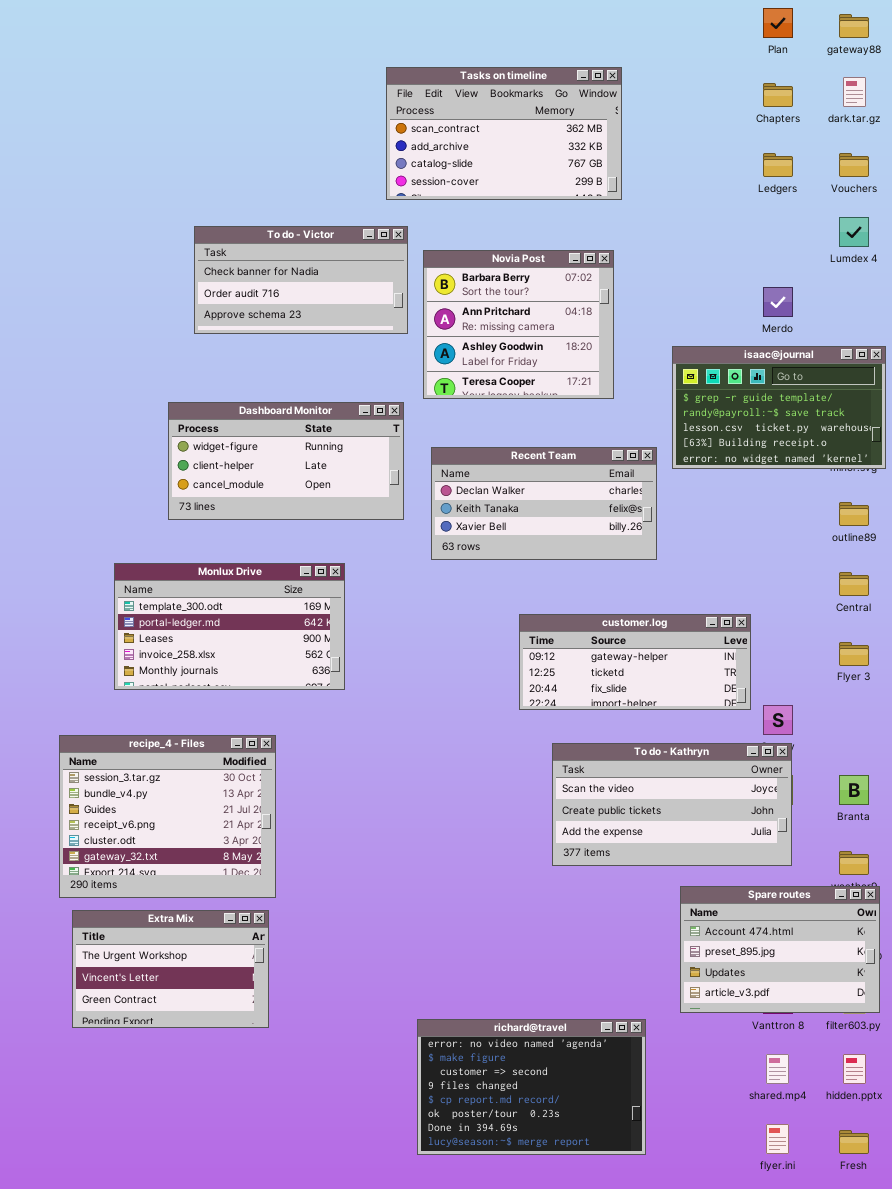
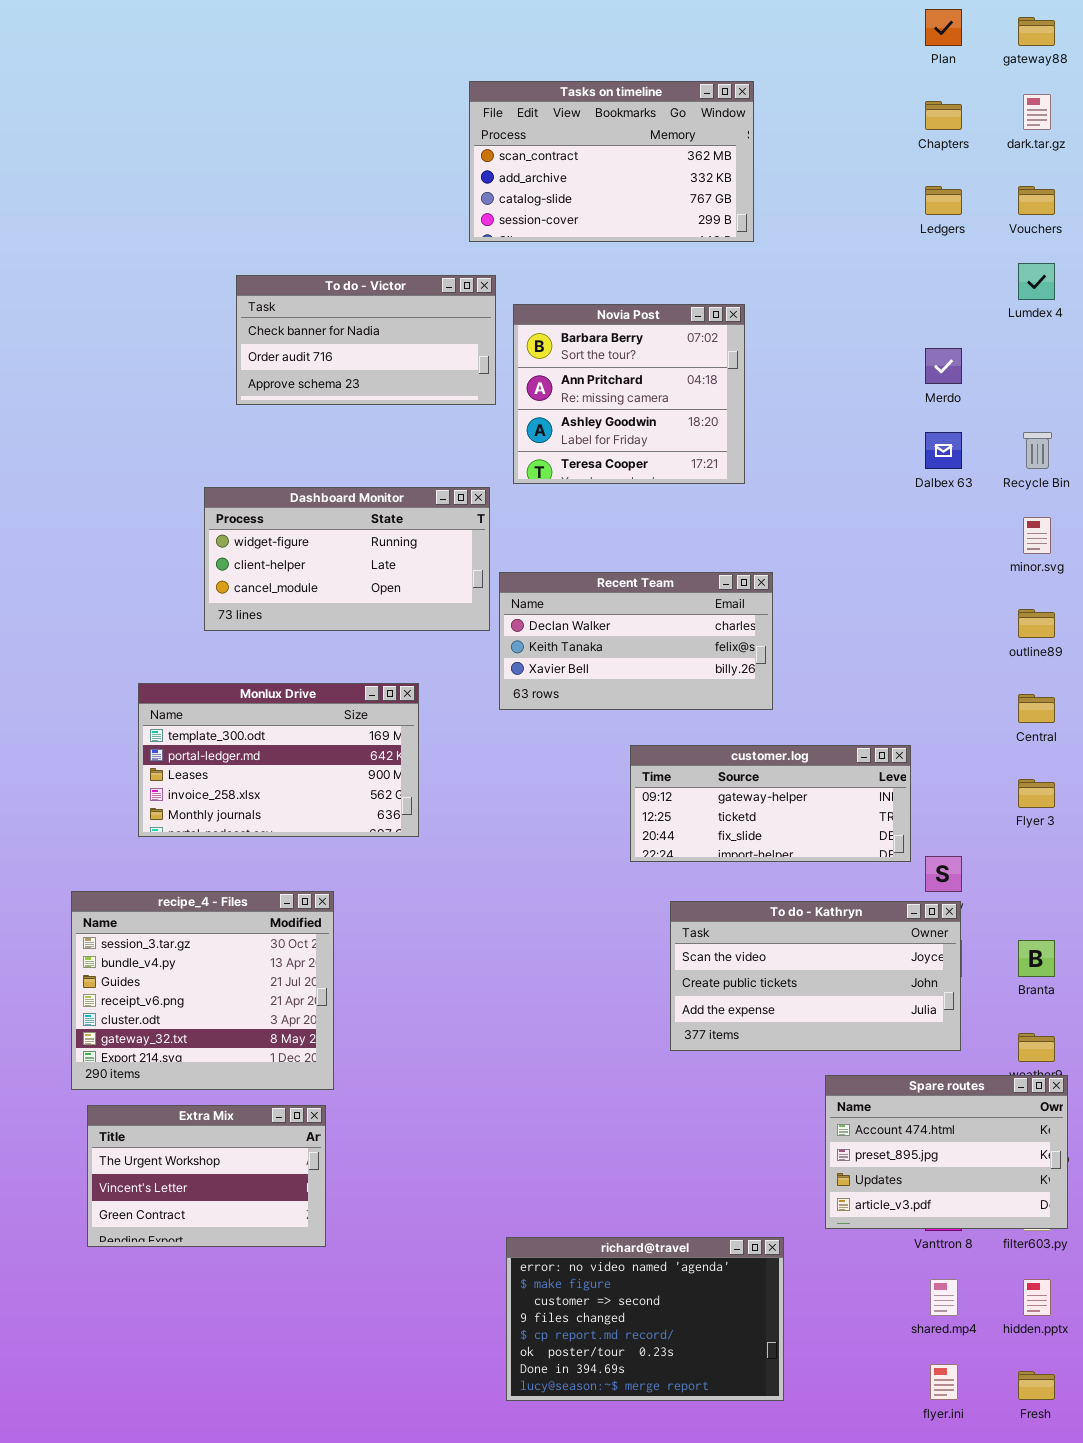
isaac@journal: [672,346,886,469] -> none, closed
Recent Team: [431,447,657,560] -> [499,572,773,710], moved

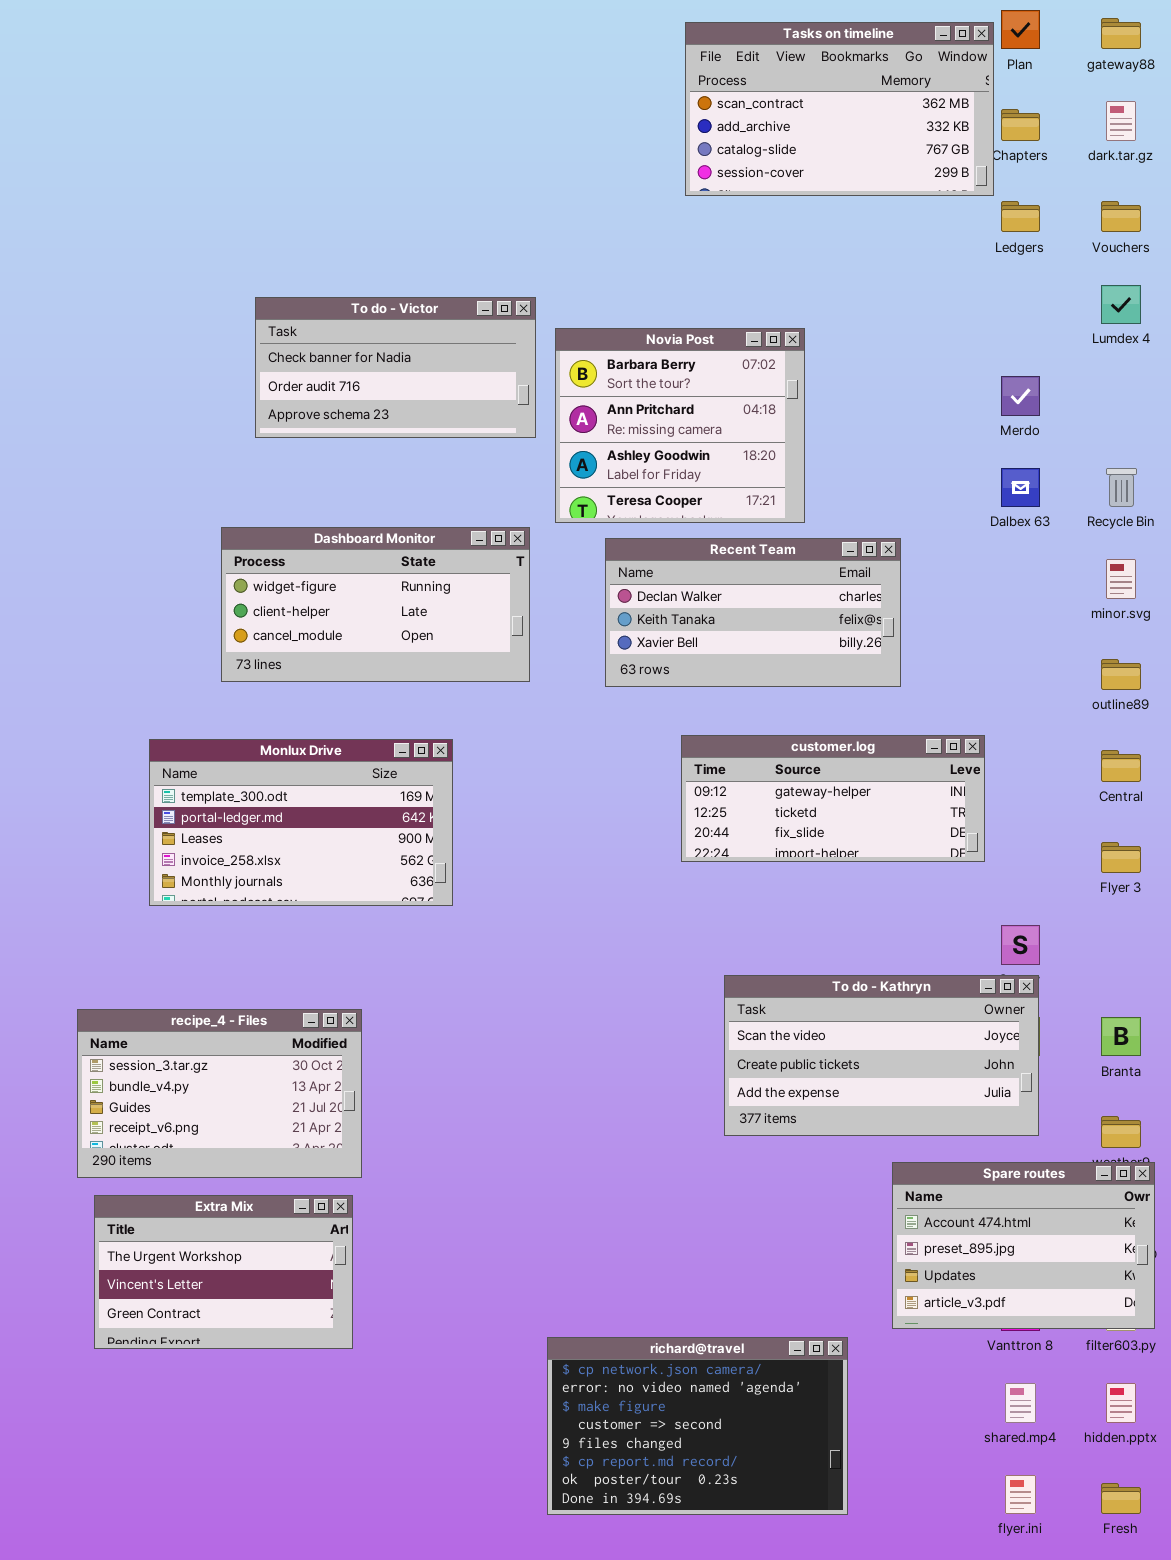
Tasks on timeline: [469,81,754,242] -> [685,22,994,196], moved
Recent Team: [499,572,773,710] -> [605,538,901,687], moved
customer.log: [630,745,911,862] -> [681,735,985,862], moved
recipe_4 - Files: [71,891,334,1090] -> [77,1009,362,1178], resized
richard@travel: [506,1237,784,1401] -> [547,1337,848,1515], scrolled up 1 row

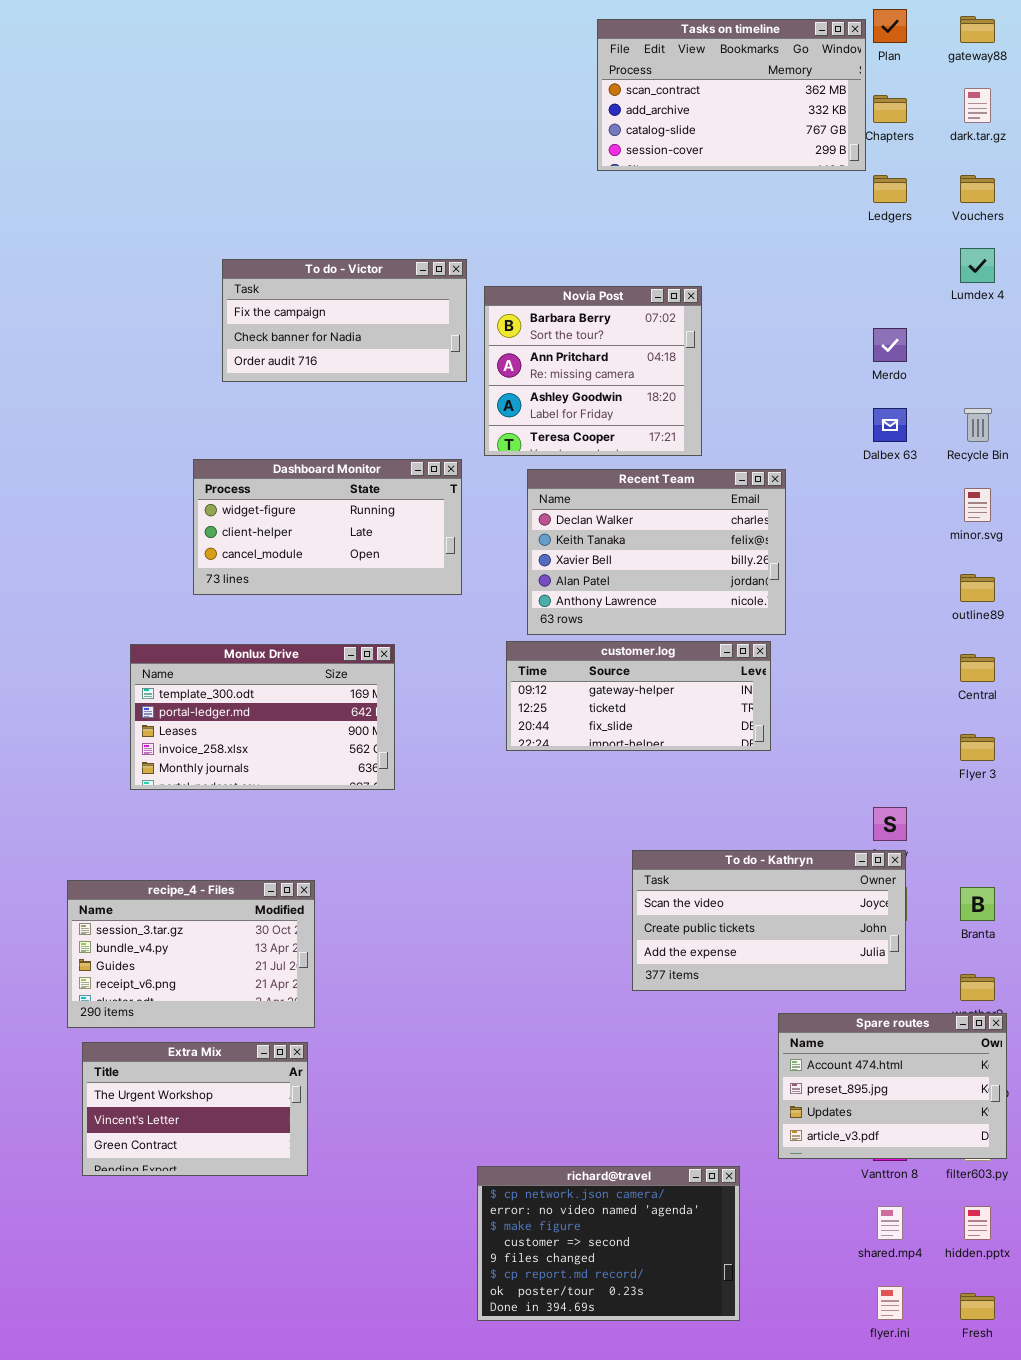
To do - Victor: [255,297,536,438] -> [222,259,467,382], scrolled up 1 row
Recent Team: [605,538,901,687] -> [527,469,786,635], resized
customer.log: [681,735,985,862] -> [506,641,771,751], moved

